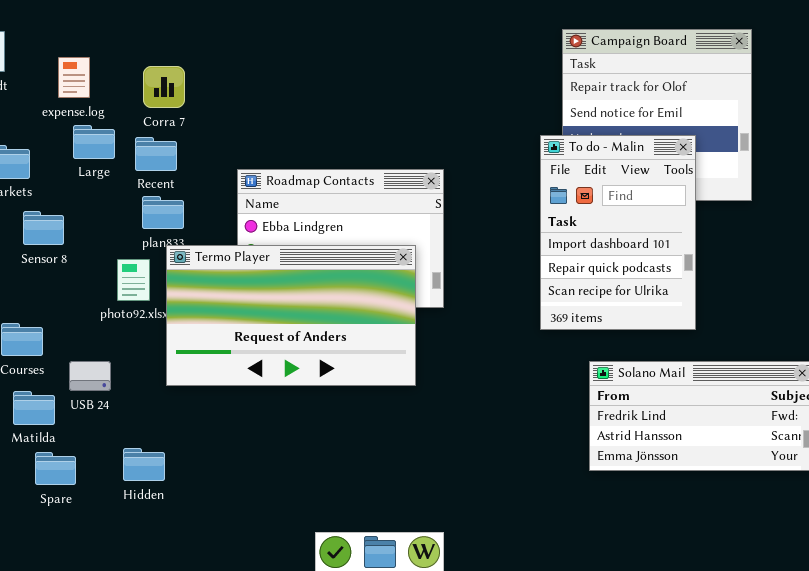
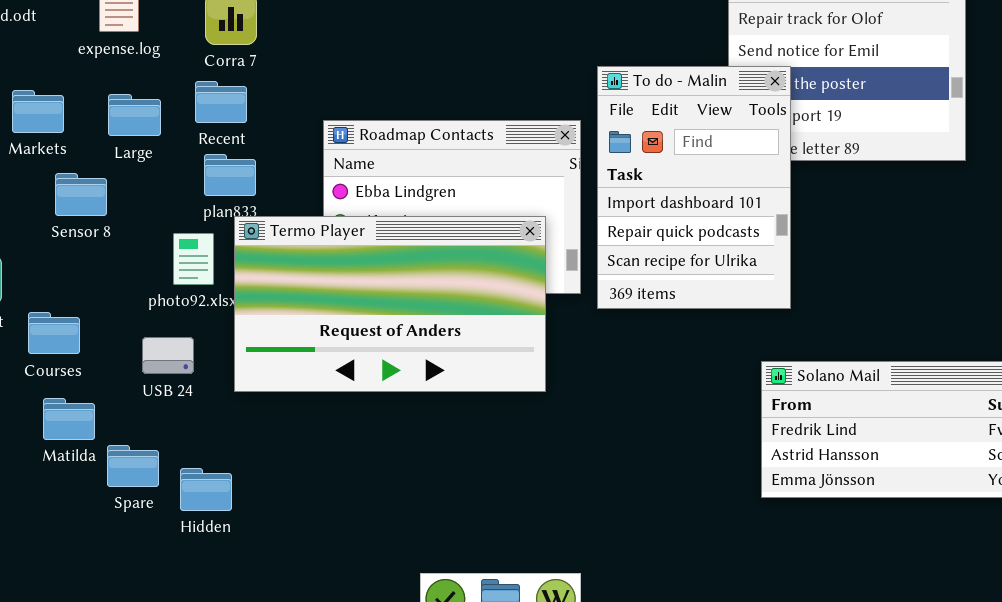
Large: [73,125,115,159] -> [108,94,161,136], moved
To do - Malin: [540,135,696,330] -> [597,66,791,309], moved
USB 24: [69,361,111,391] -> [142,337,194,374], moved
Spare: [35,452,76,485] -> [107,445,159,487], moved

